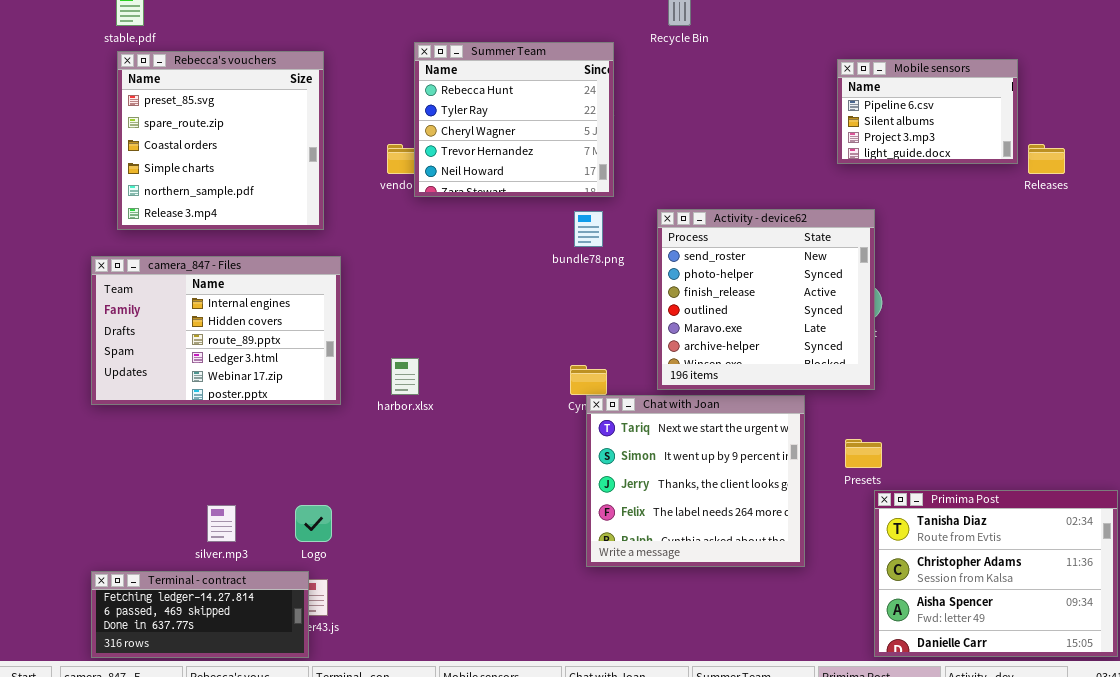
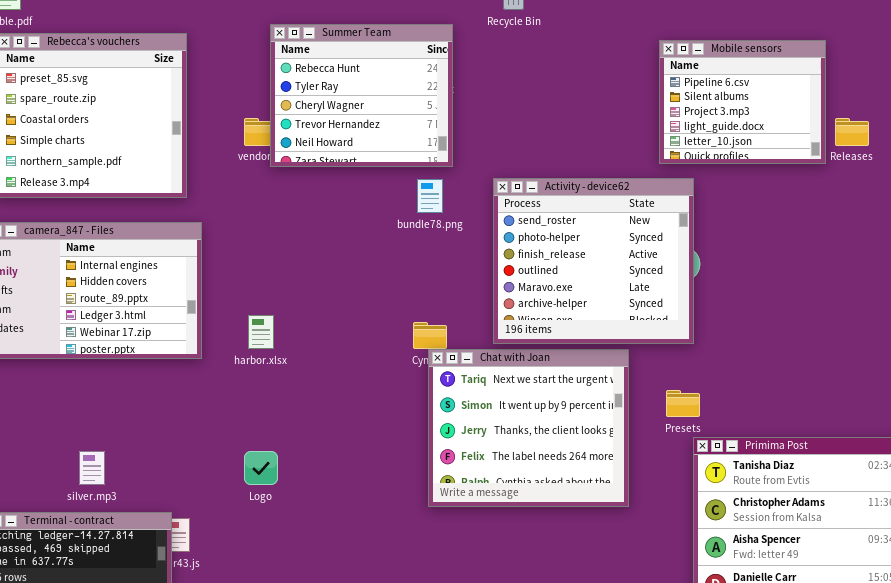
Mobile sensors: [837,59,1018,164] -> [659,40,826,164], resized
Logo: [295,505,332,542] -> [244,451,278,485], moved

